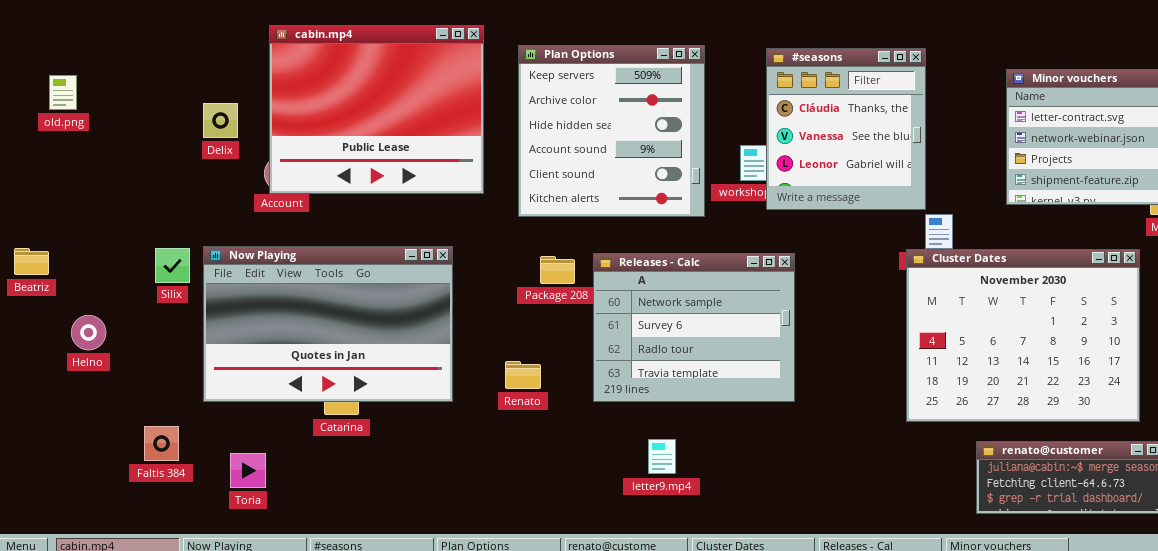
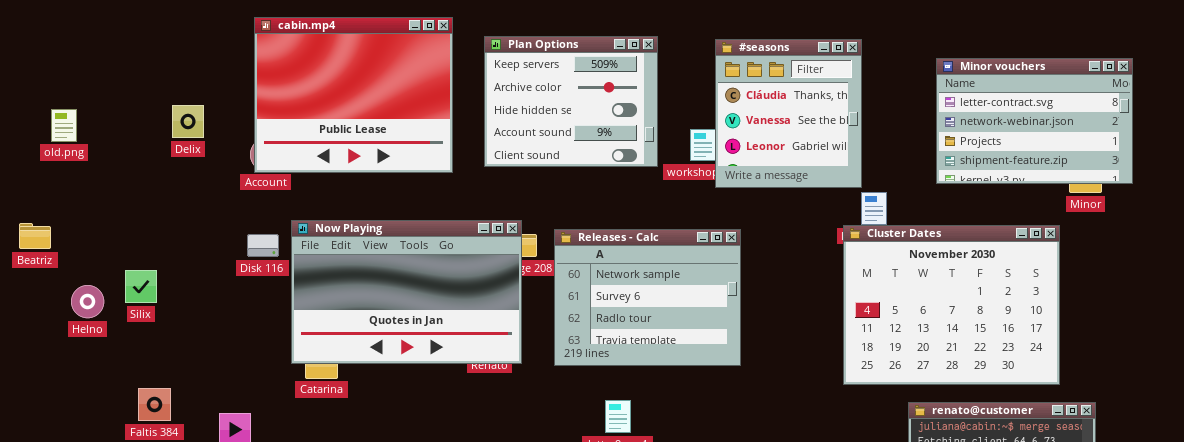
Plan Options: [518,45,705,217] -> [484,36,658,167], resized
old.png: [49,75,77,110] -> [51,109,77,142], moved
Delix: [203,103,238,138] -> [172,105,204,138], moved
Now Playing: [203,246,453,402] -> [291,220,522,364], moved
Silix: [155,248,190,283] -> [125,270,157,303], moved

